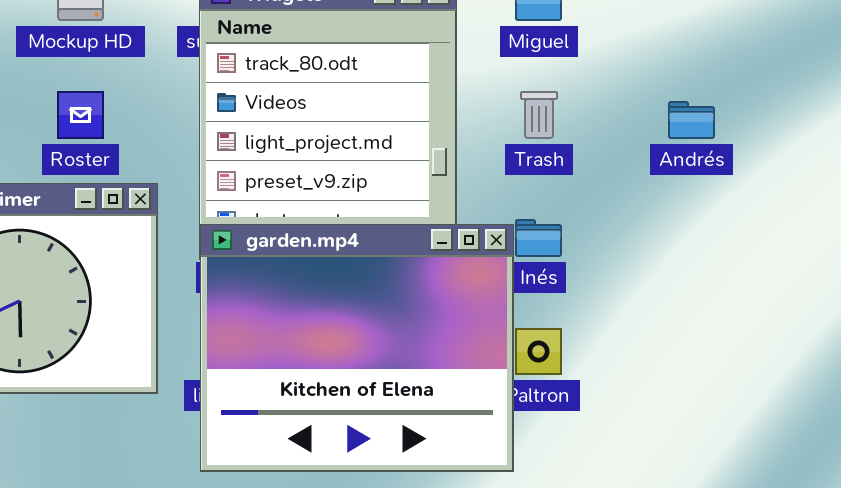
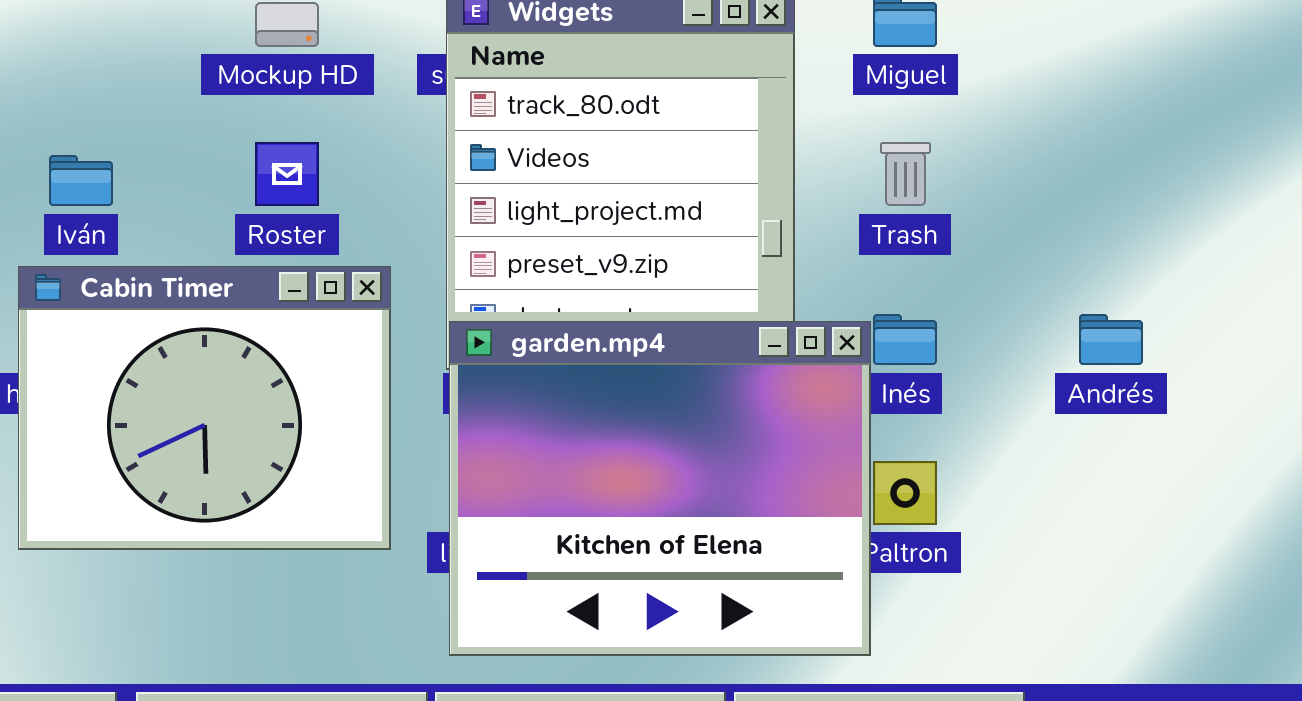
Andrés: [668,101,715,139] -> [1079,314,1143,365], moved

